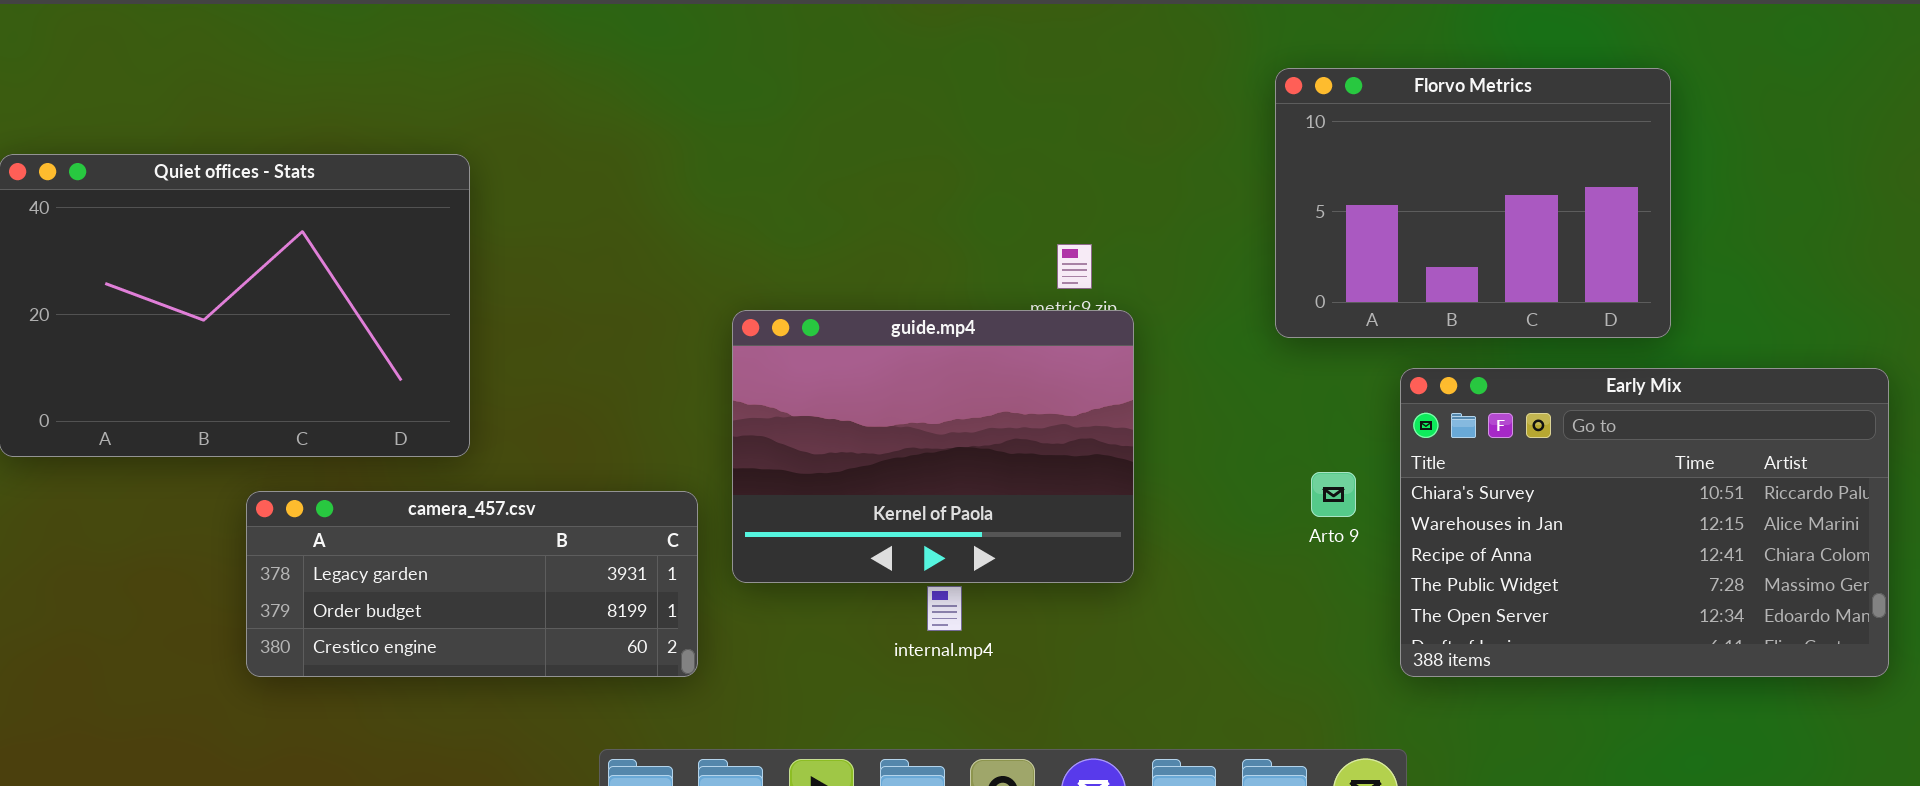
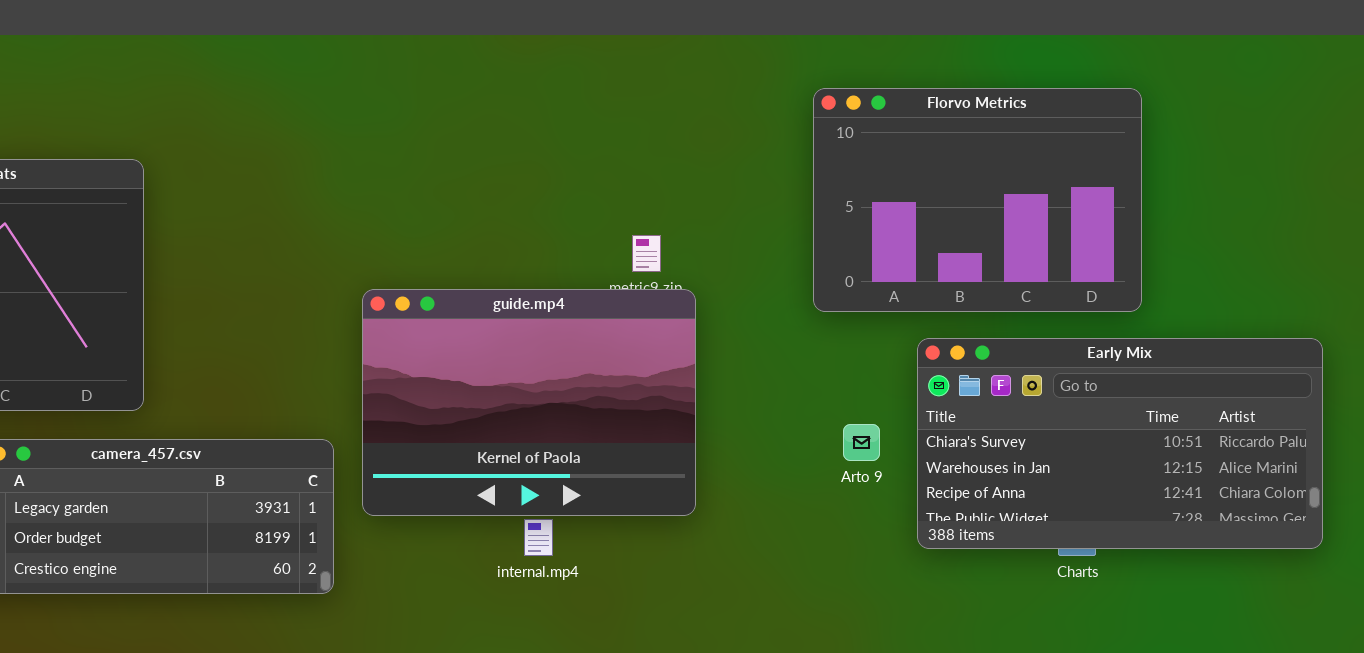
Early Mix: [1400,368,1889,677] -> [917,338,1323,549], resized

